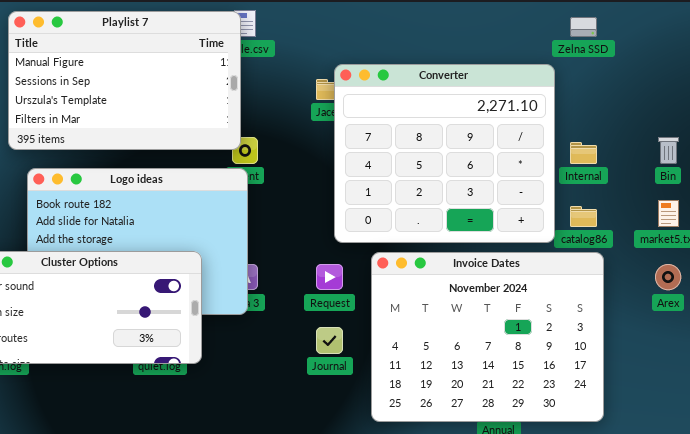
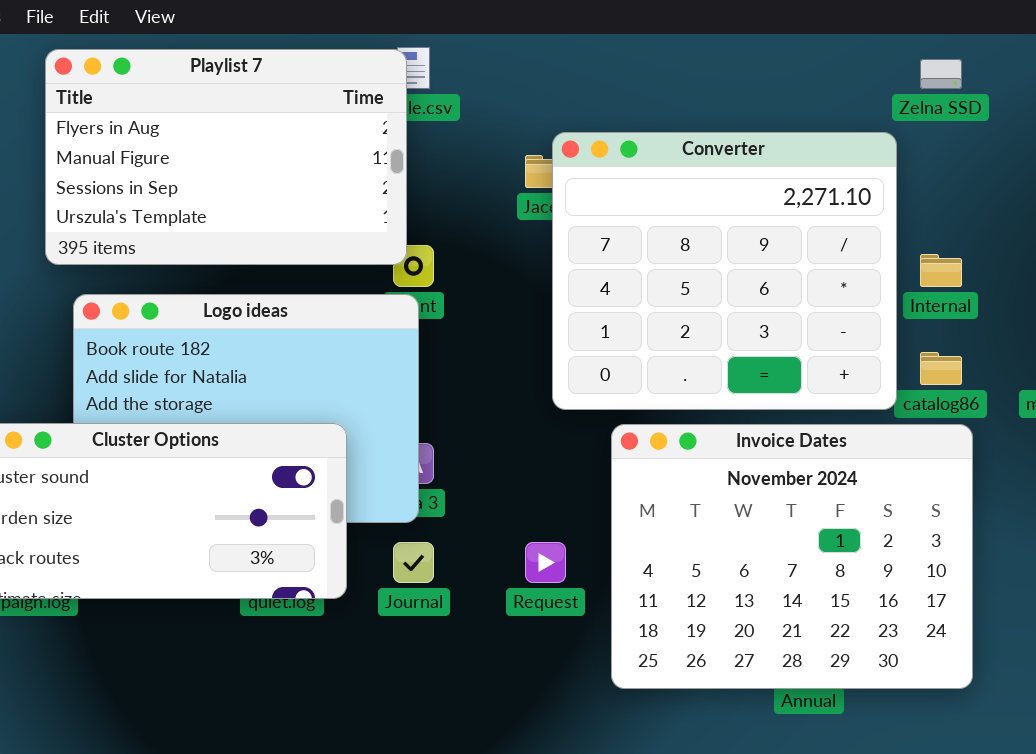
Playlist 7: [8,11,241,150] -> [45,49,407,265], scrolled up 1 row
Request: [316,264,343,290] -> [525,542,566,583], moved
Journal: [316,327,343,354] -> [393,542,434,583], moved

